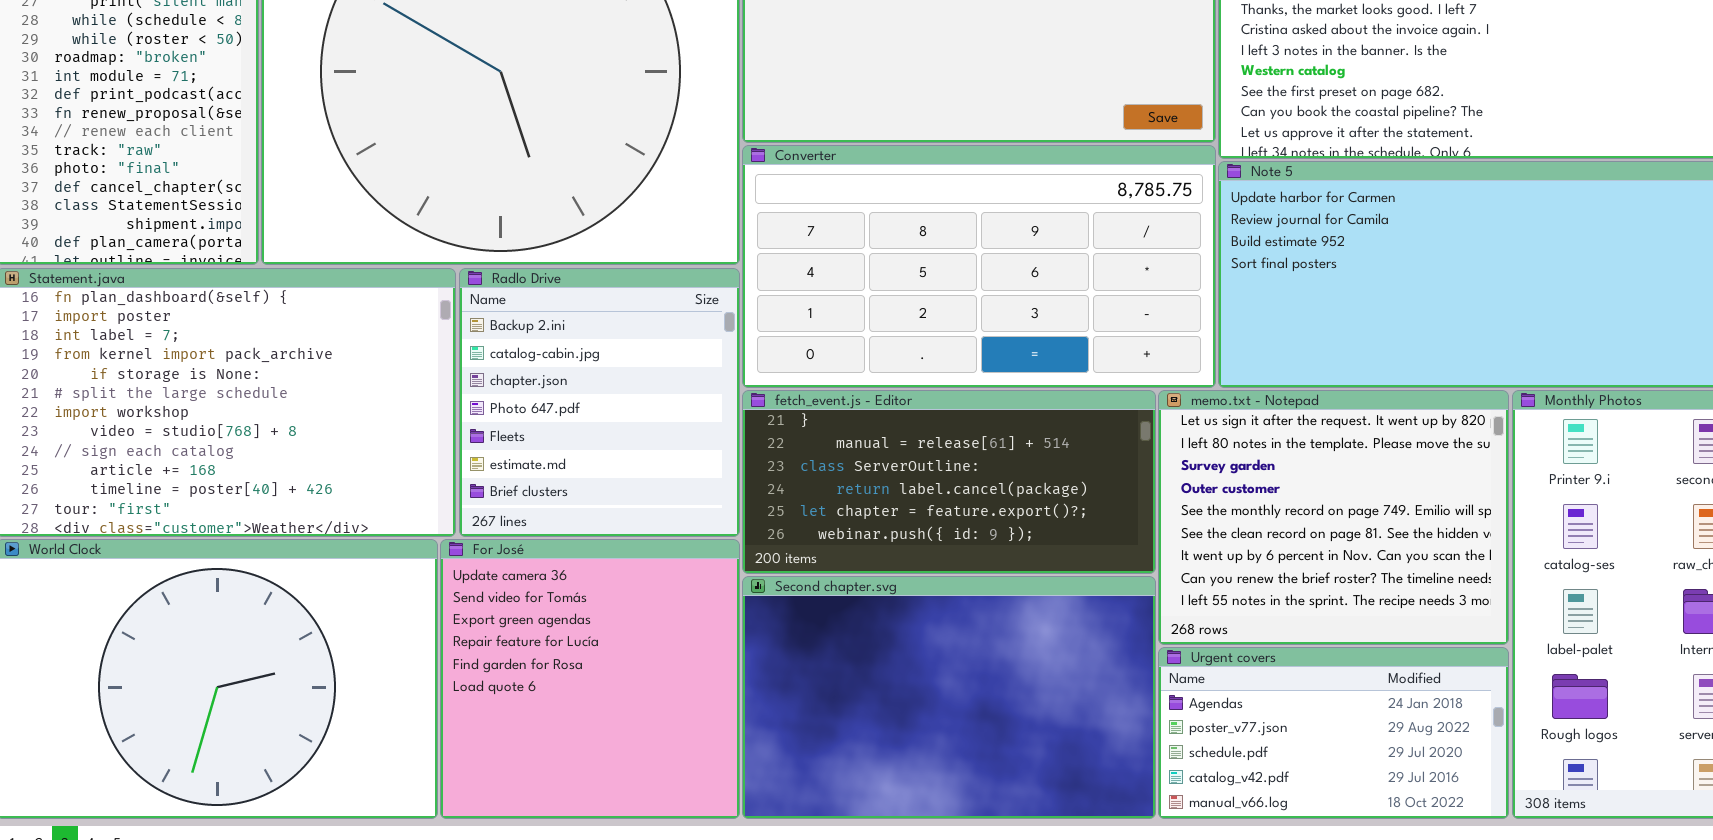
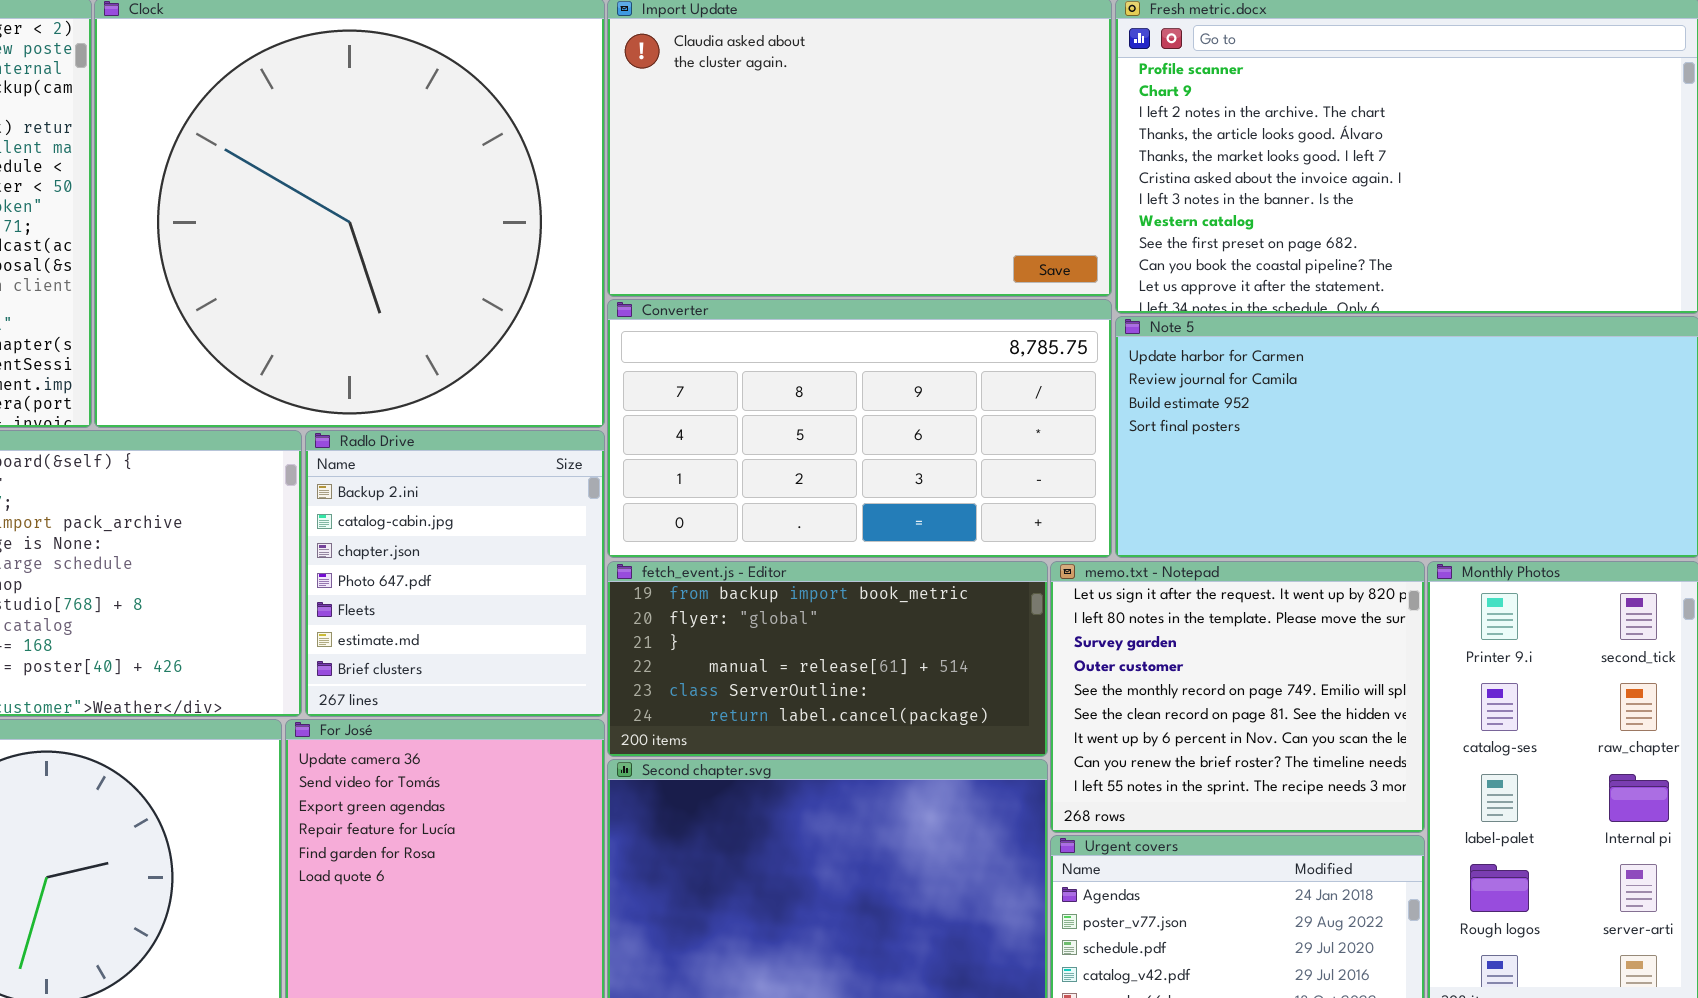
fetch_event.js - Editor: [742,390,1156,574] -> [607,561,1048,757], scrolled up 2 rows

